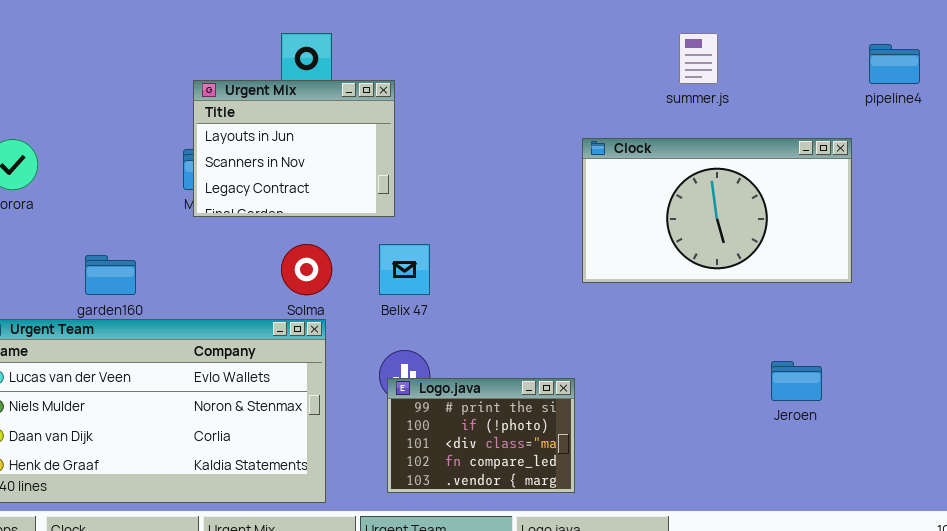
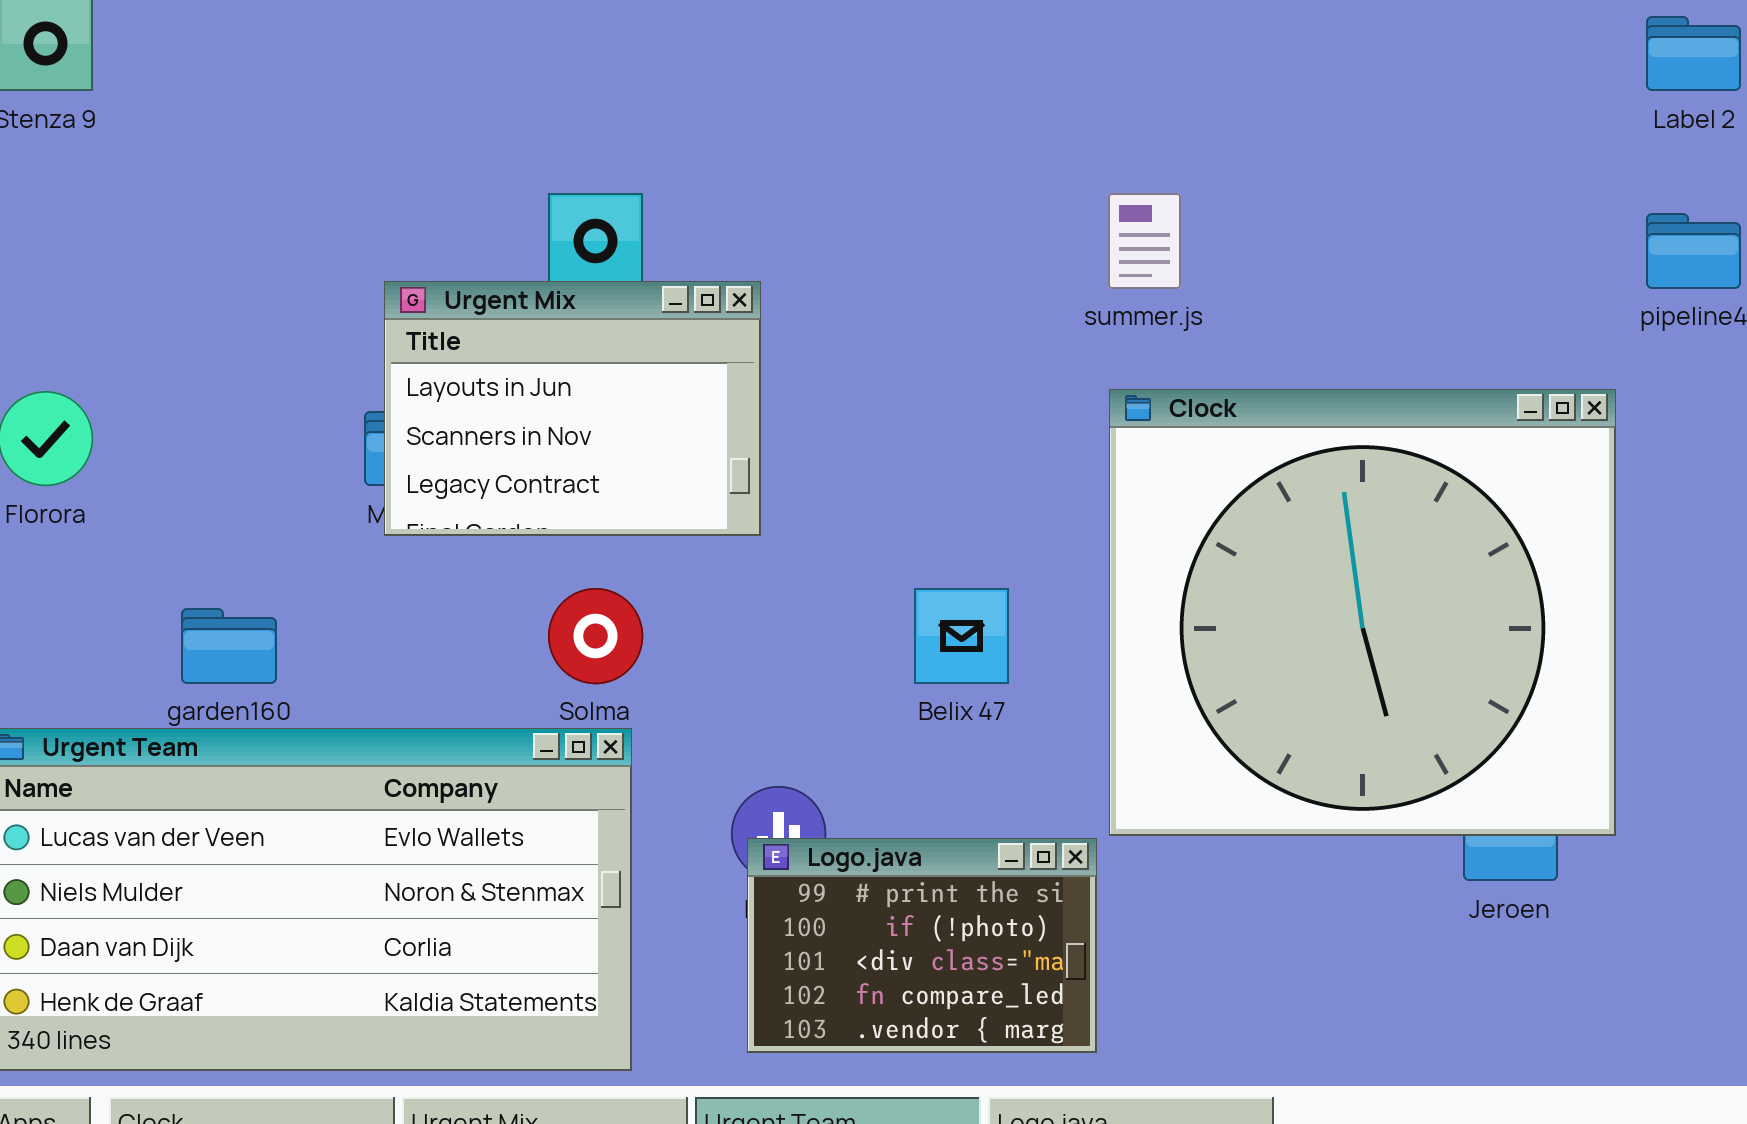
summer.js: [679,33,718,84] -> [1108,193,1181,289], moved
Clock: [582,138,852,283] -> [1109,389,1616,836], resized
Belix 47: [379,244,430,295] -> [914,588,1009,684], moved

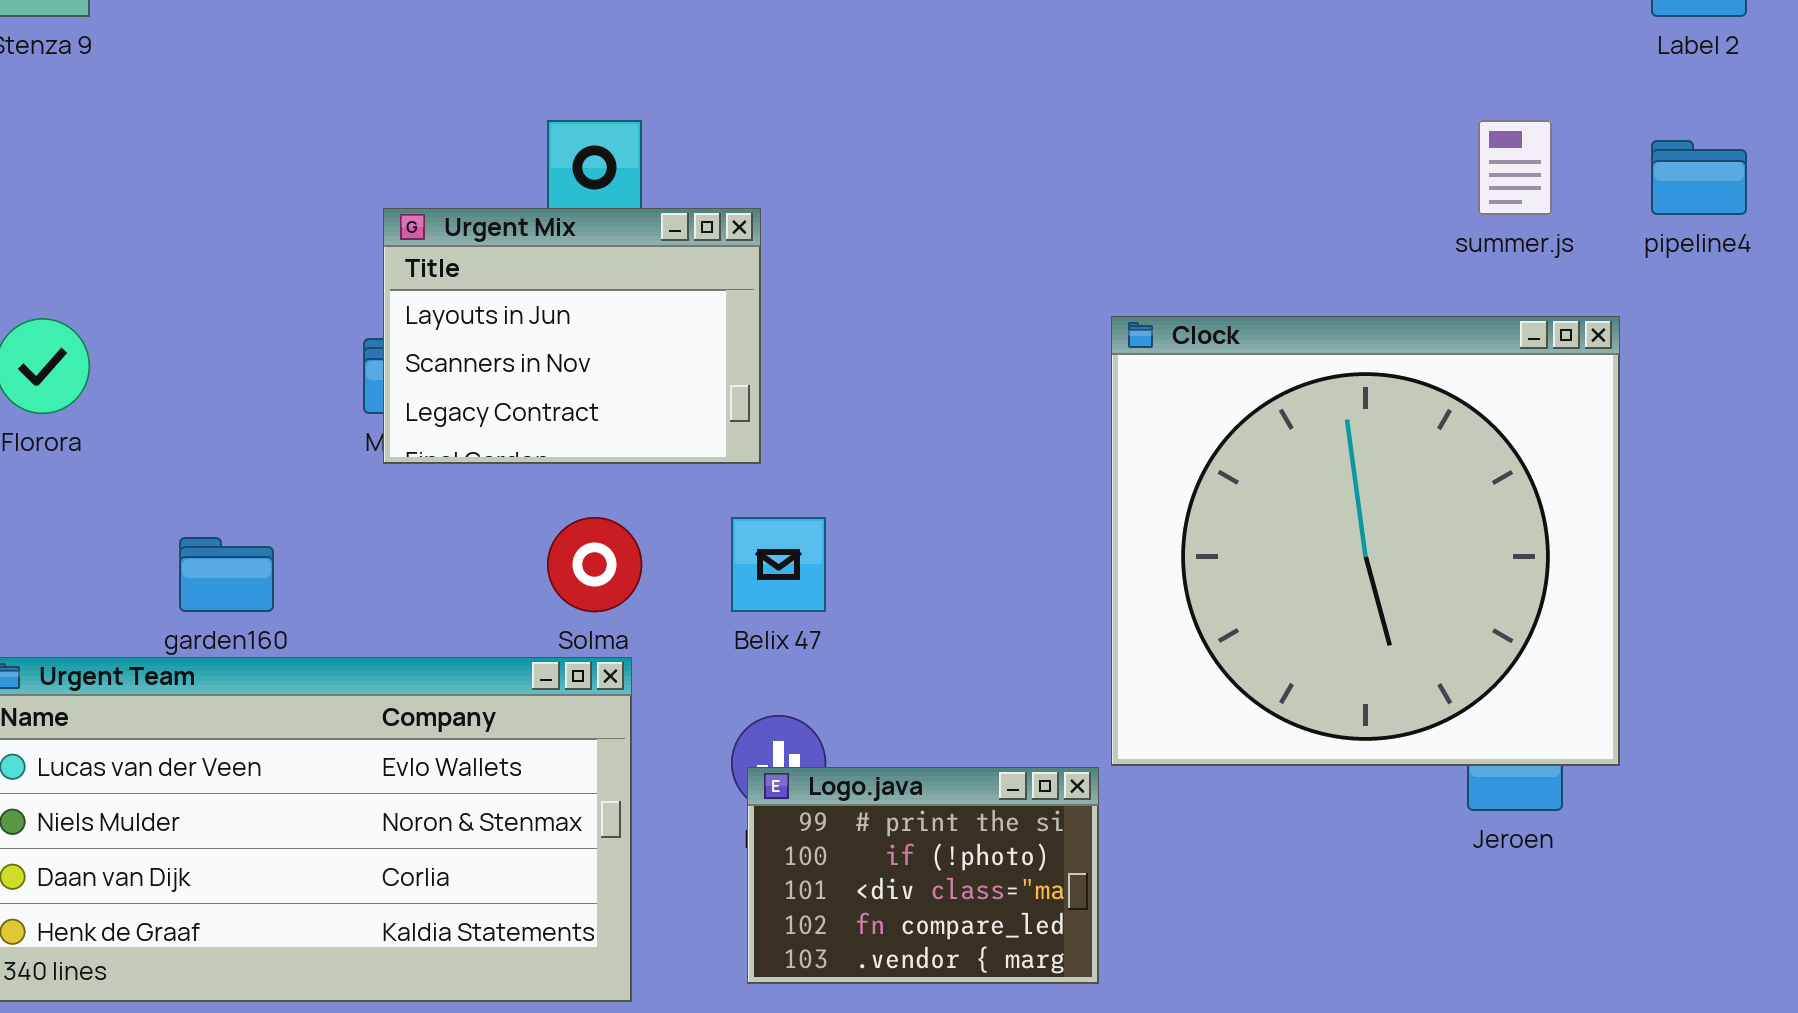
summer.js: [1108,193,1181,289] -> [1478,120,1552,215], moved
Belix 47: [914,588,1009,684] -> [731,517,826,612], moved

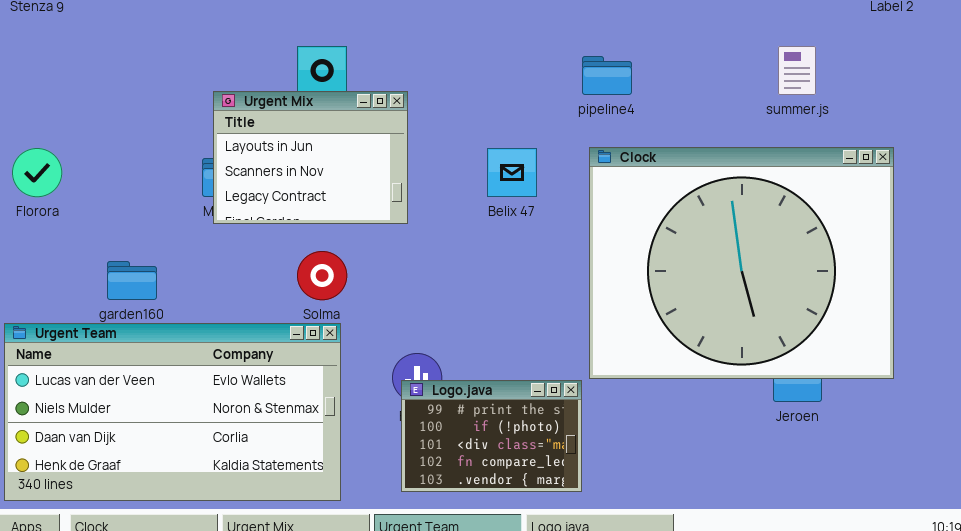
pipeline4: [1651,140,1747,215] -> [582,56,632,95], moved
Clock: [1111,316,1620,766] -> [589,147,894,379], resized
Belix 47: [731,517,826,612] -> [487,148,537,197], moved

